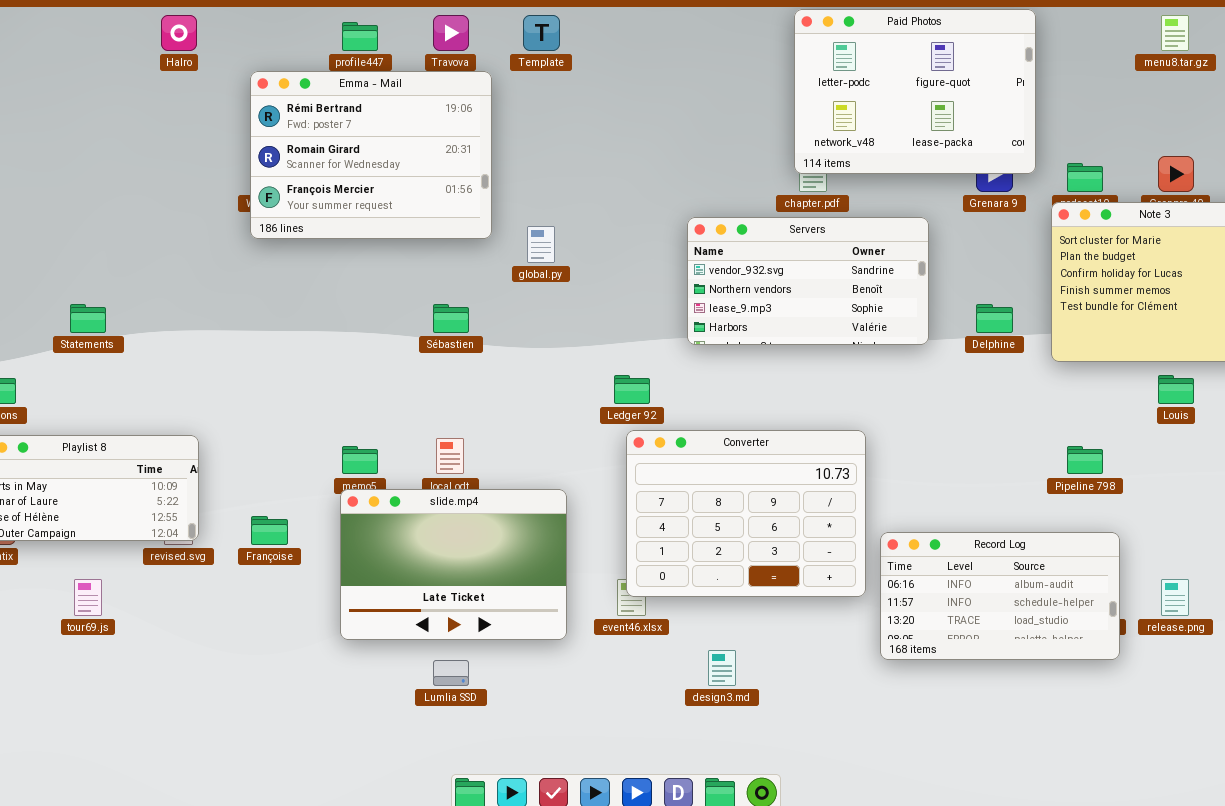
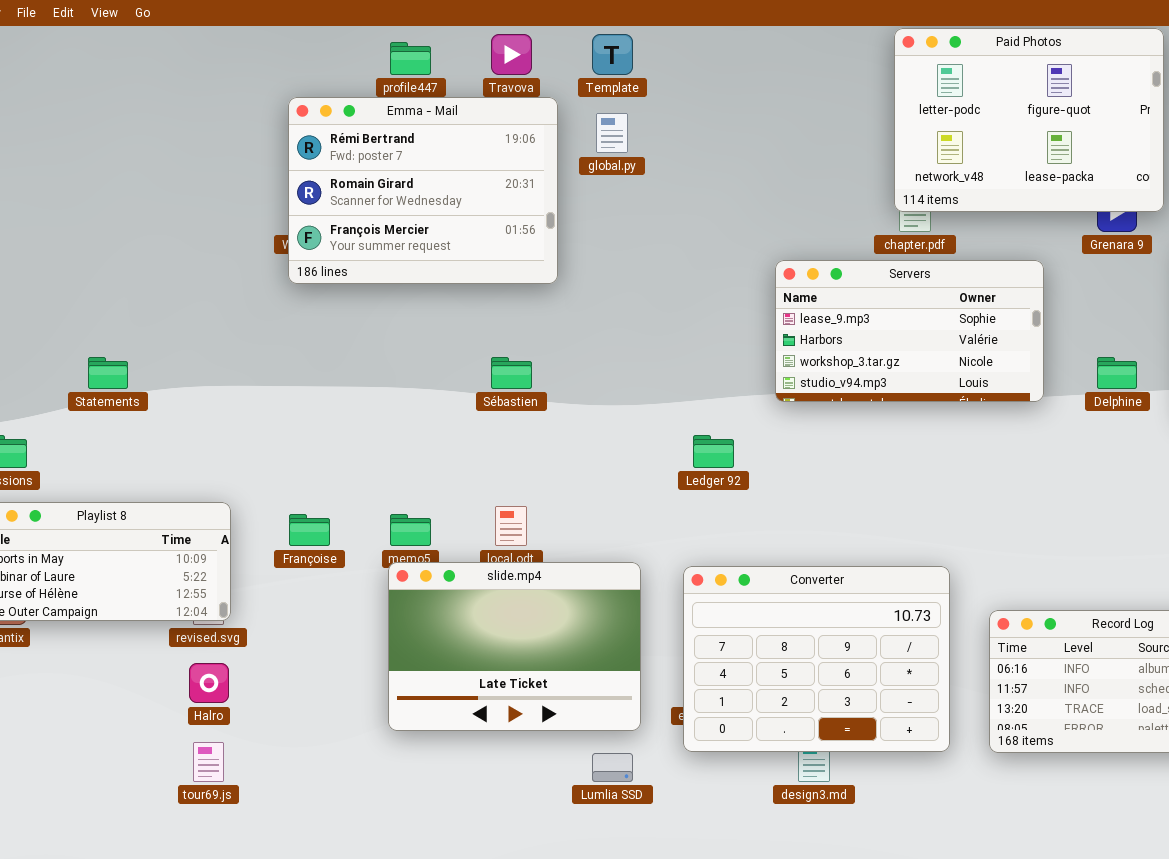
Halro: [161,15,197,51] -> [189,663,229,703], moved
Servers: [687,217,929,345] -> [775,260,1044,402], scrolled down 2 rows
global.py: [527,226,555,263] -> [596,113,628,153], moved
Converter: [626,430,866,597] -> [683,566,950,752], moved
Françoise: [251,516,288,545] -> [289,514,330,546], moved
tour69.js: [74,579,102,616] -> [193,742,224,782], moved
Lumlia SSD: [433,660,469,686] -> [592,753,633,782], moved

